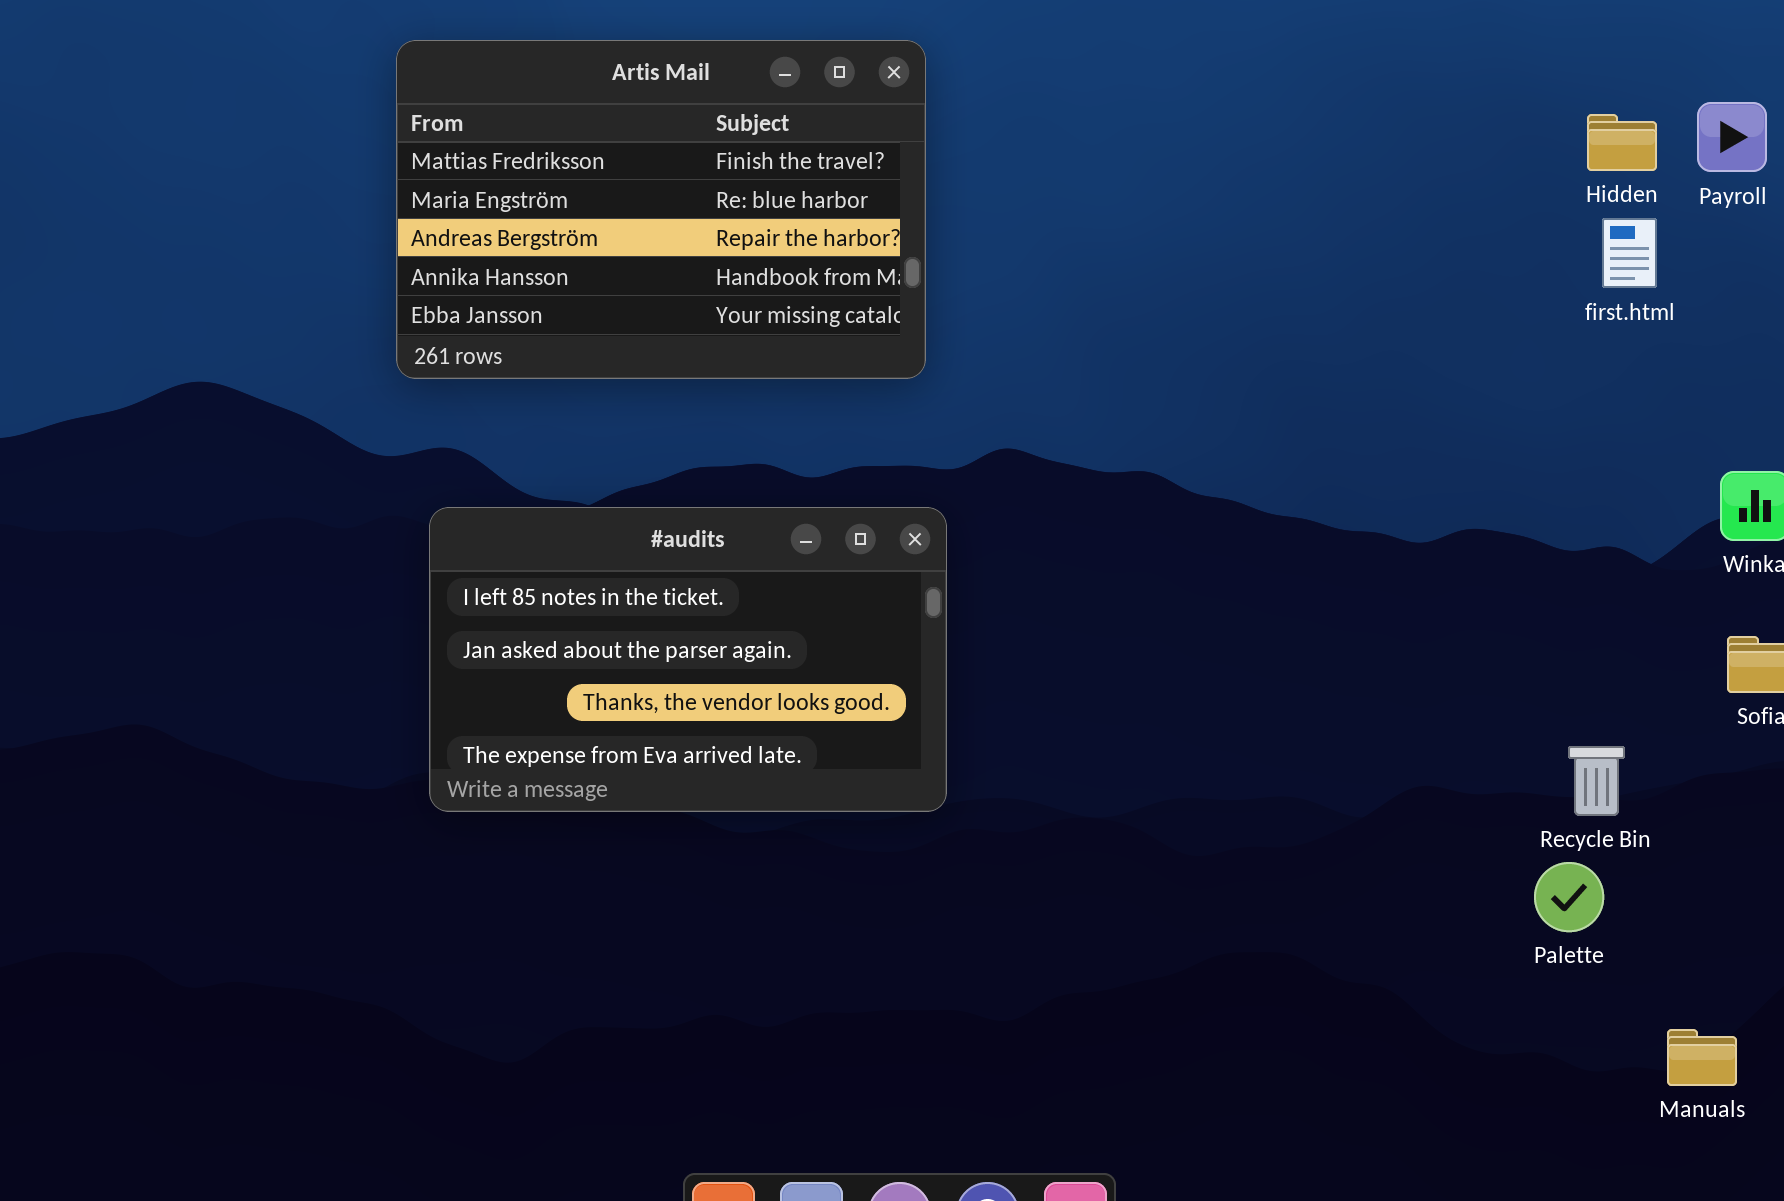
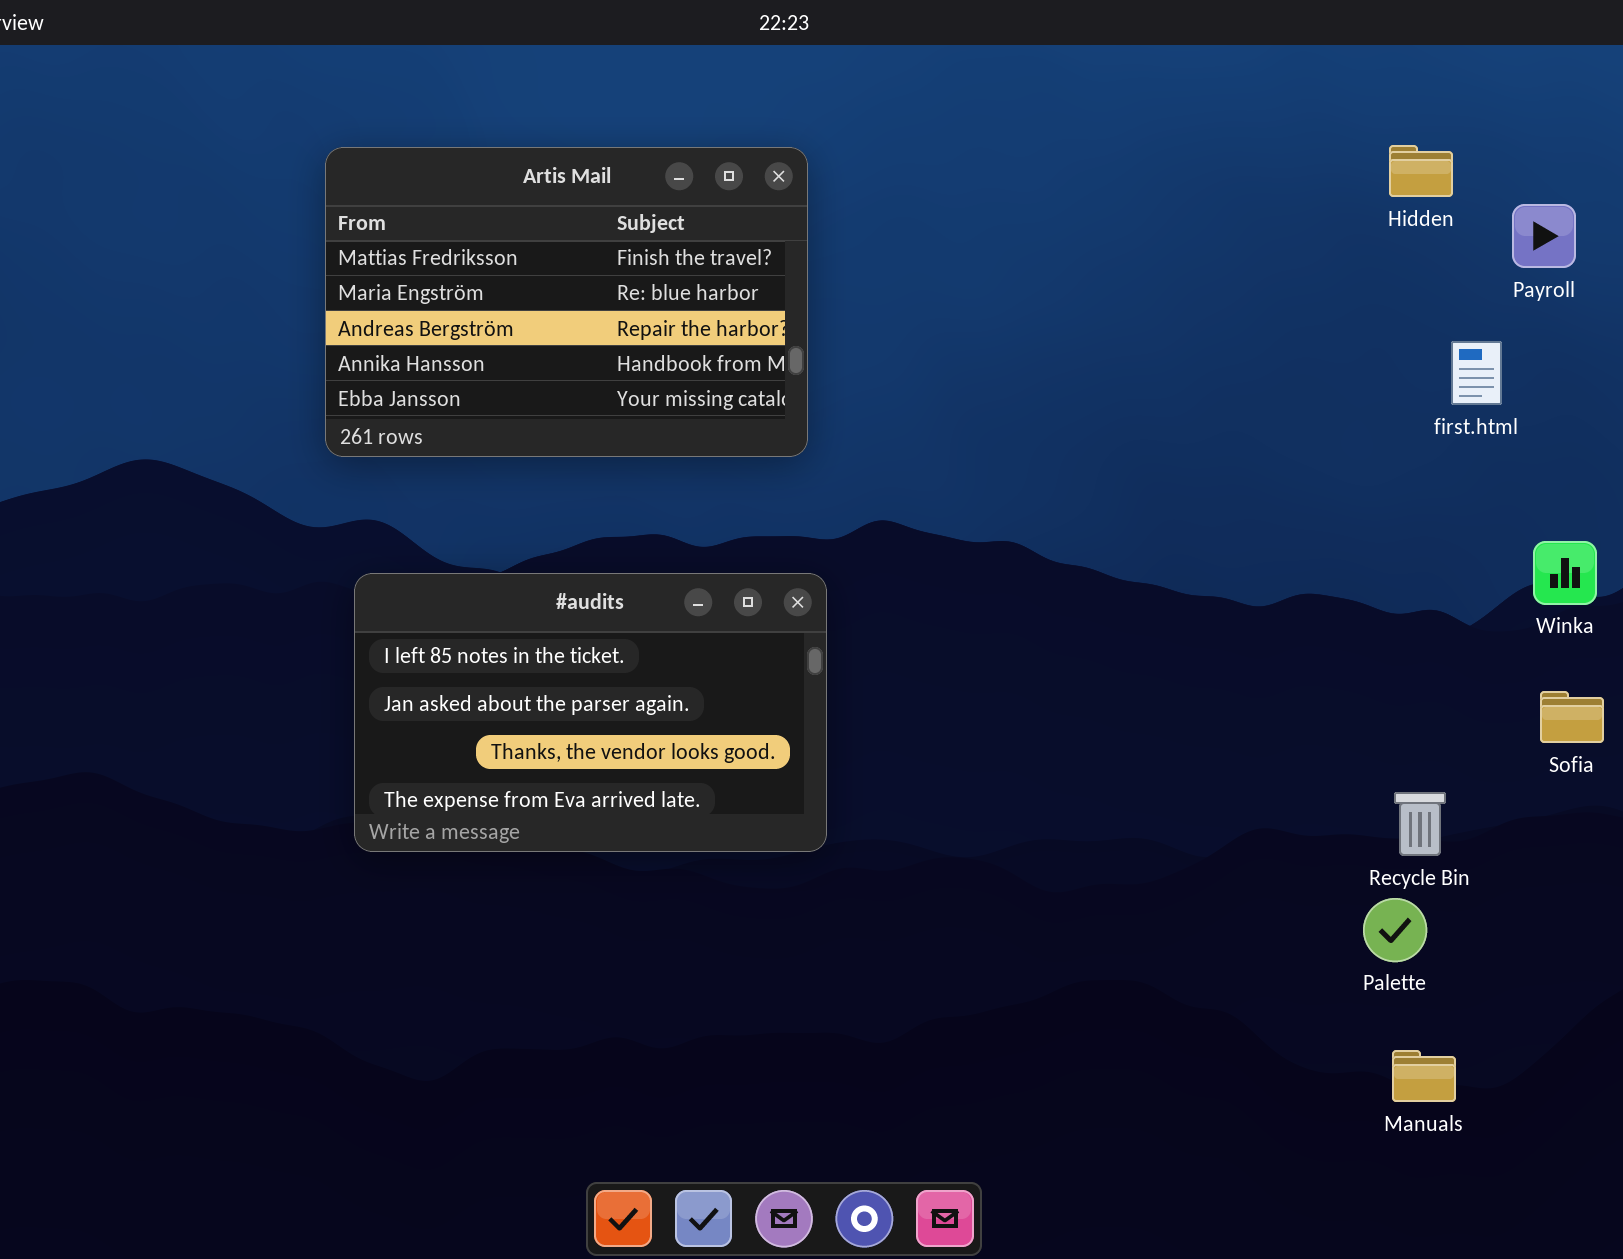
Hidden: [1587,114,1657,171] -> [1389,145,1453,197], moved
first.html: [1602,218,1657,288] -> [1451,341,1502,405], moved
Manuals: [1667,1029,1737,1086] -> [1392,1050,1456,1102], moved

